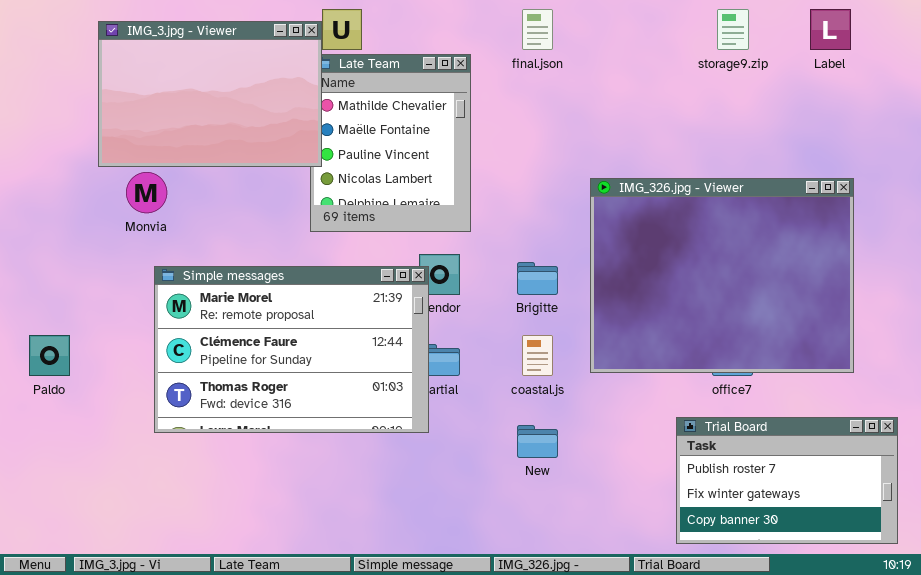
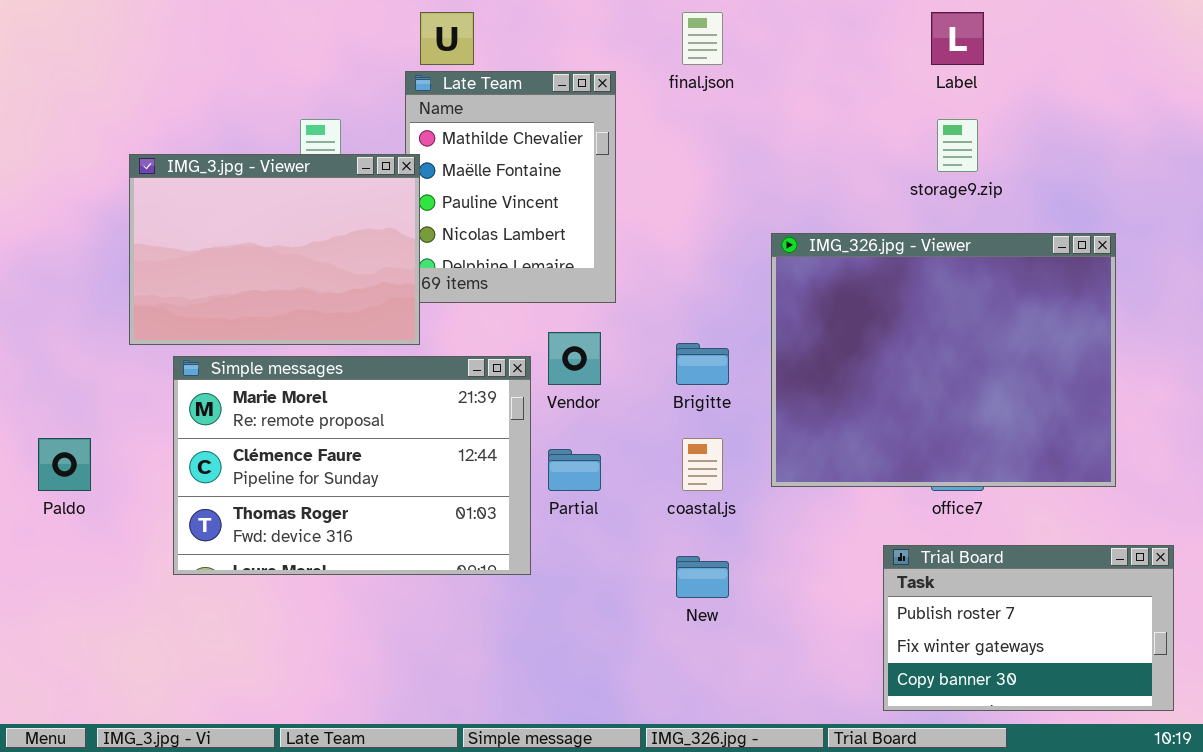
storage9.zip: [717,9,749,50] -> [937,119,978,172], moved
Label: [810,9,851,50] -> [931,12,984,65], moved
IMG_3.jpg - Viewer: [98,21,322,167] -> [129,154,420,345], moved
Simple messages: [154,266,429,433] -> [173,356,531,575], moved

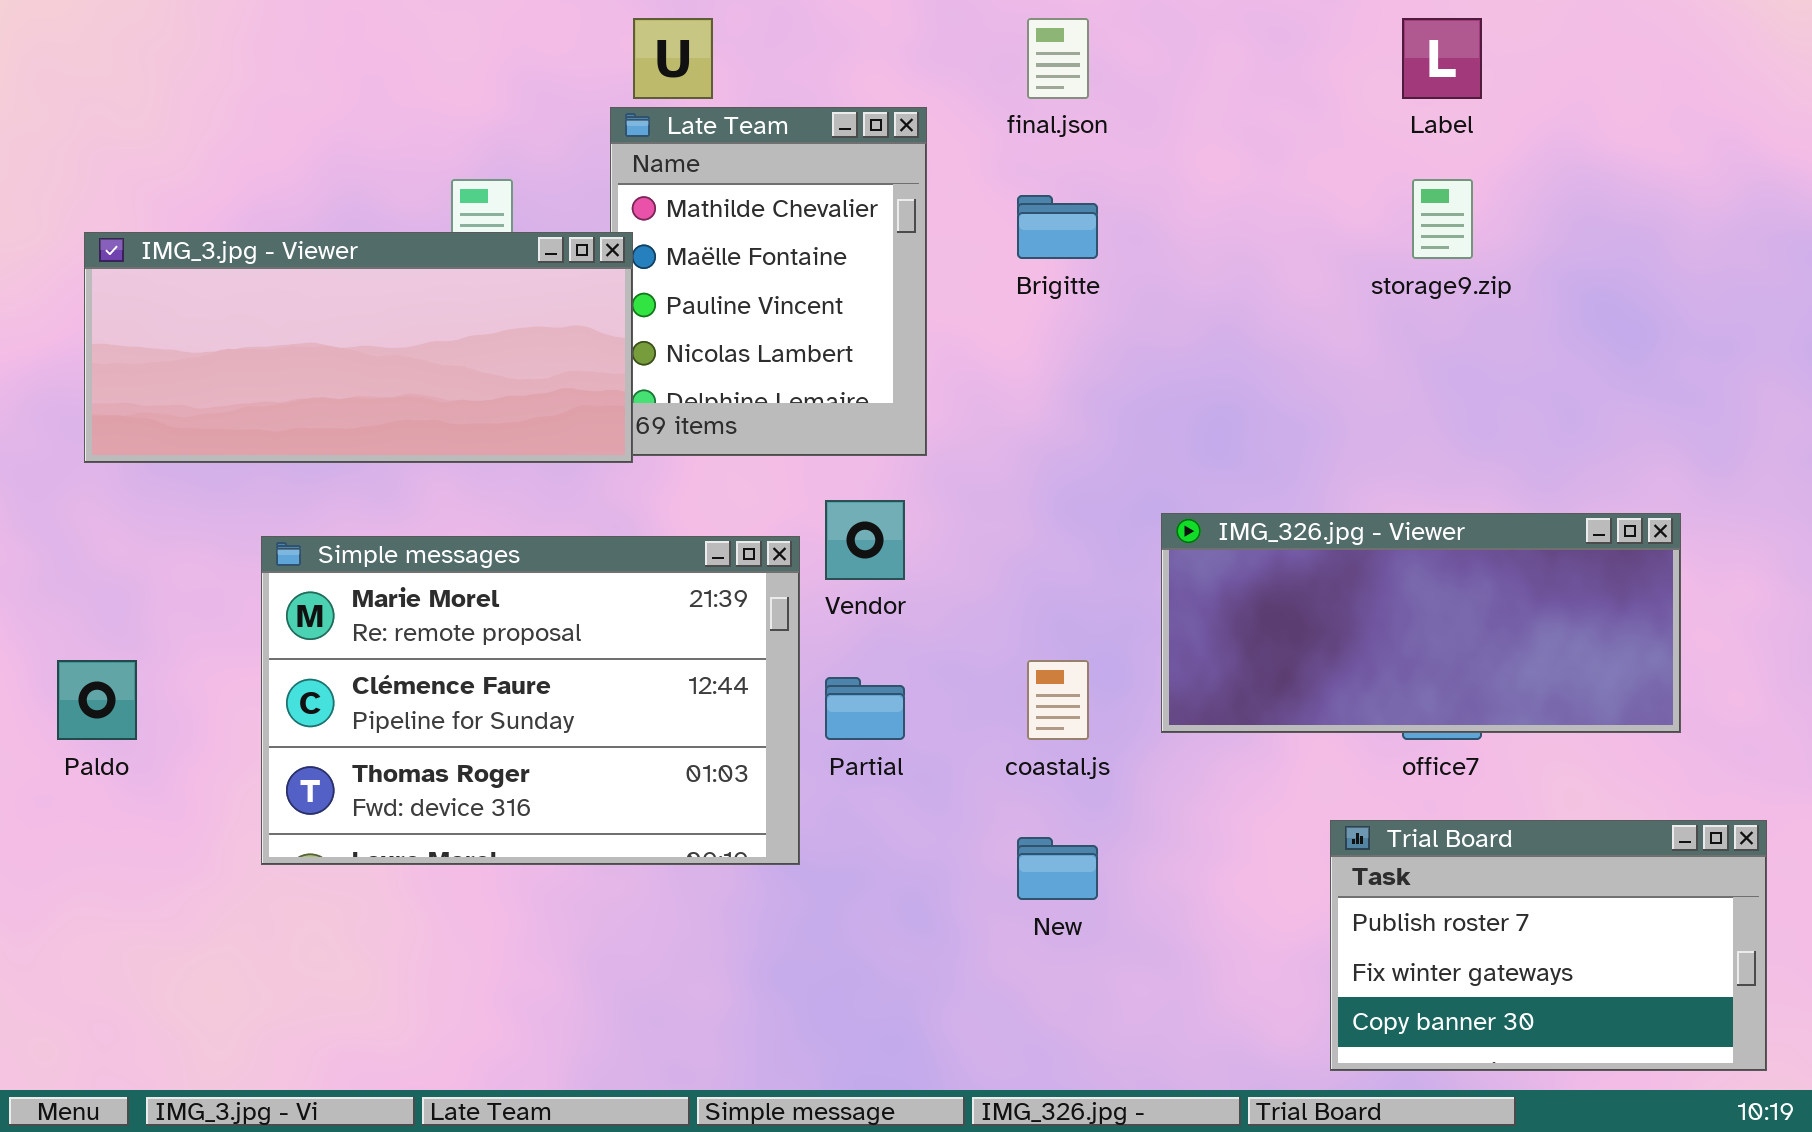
IMG_3.jpg - Viewer: [129,154,420,345] -> [84,232,633,463], resized
IMG_326.jpg - Viewer: [771,233,1116,487] -> [1161,513,1681,733], resized
Brigitte: [676,343,729,385] -> [1017,195,1098,259], moved

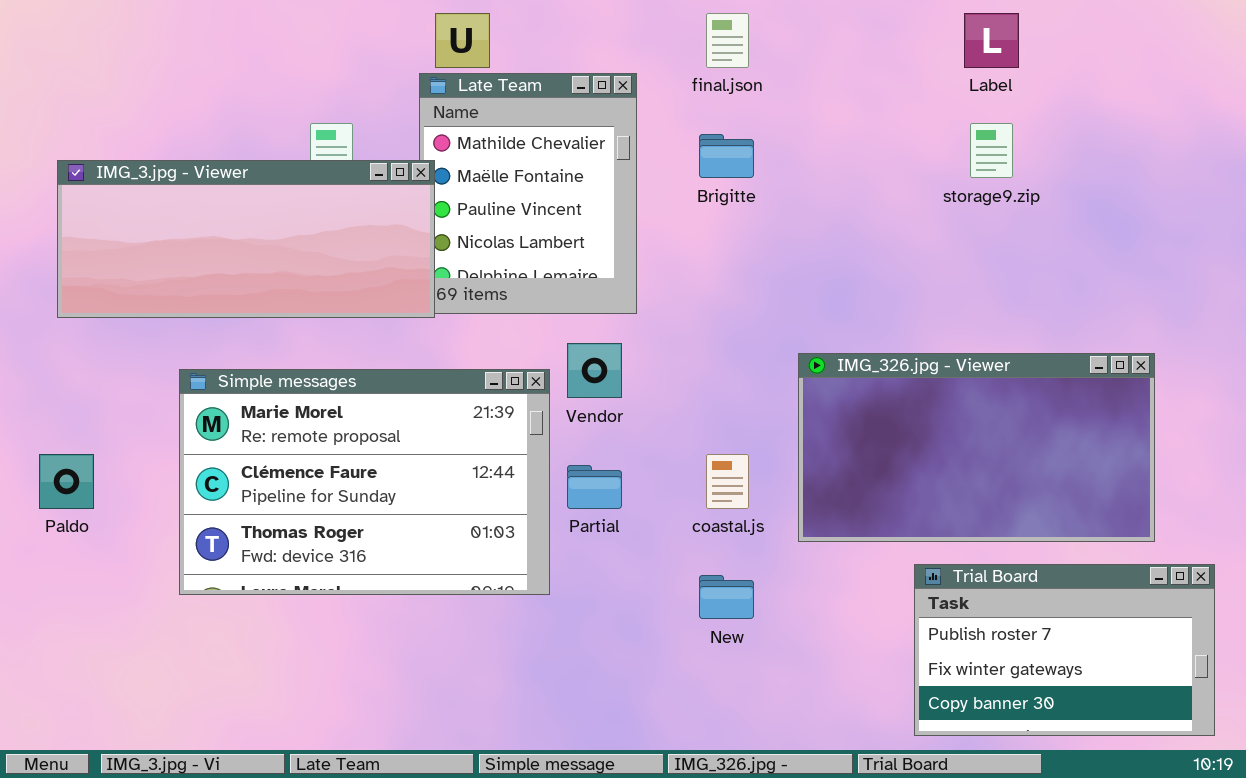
IMG_326.jpg - Viewer: [1161,513,1681,733] -> [798,353,1155,542], resized

